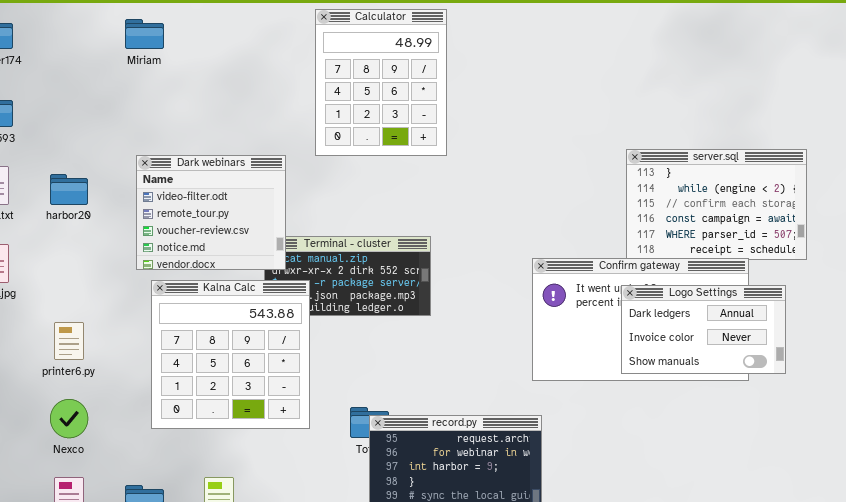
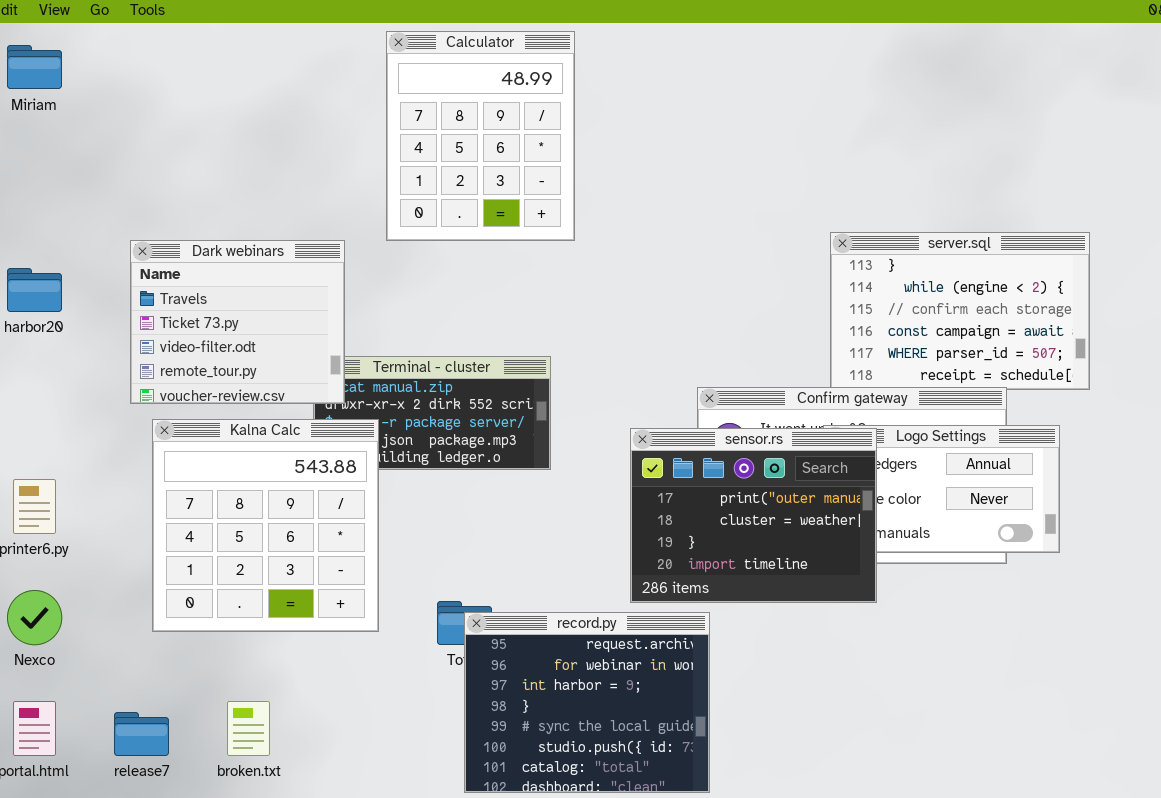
Miriam: [125,19,164,49] -> [7,45,62,89], moved
Dark webinars: [136,155,286,270] -> [130,240,345,404], scrolled up 2 rows
sensor.rs: none -> [630,428,877,603], opened

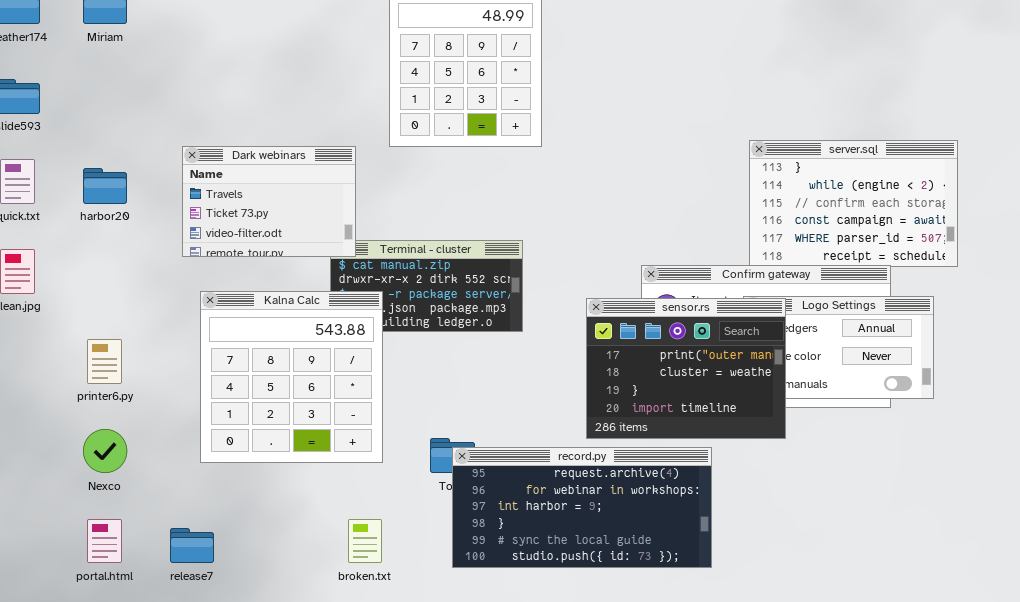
Dark webinars: [130,240,345,404] -> [182,146,356,257], resized
record.py: [464,612,710,793] -> [452,447,712,568], resized
broken.txt: [227,701,270,756] -> [348,519,382,563], moved

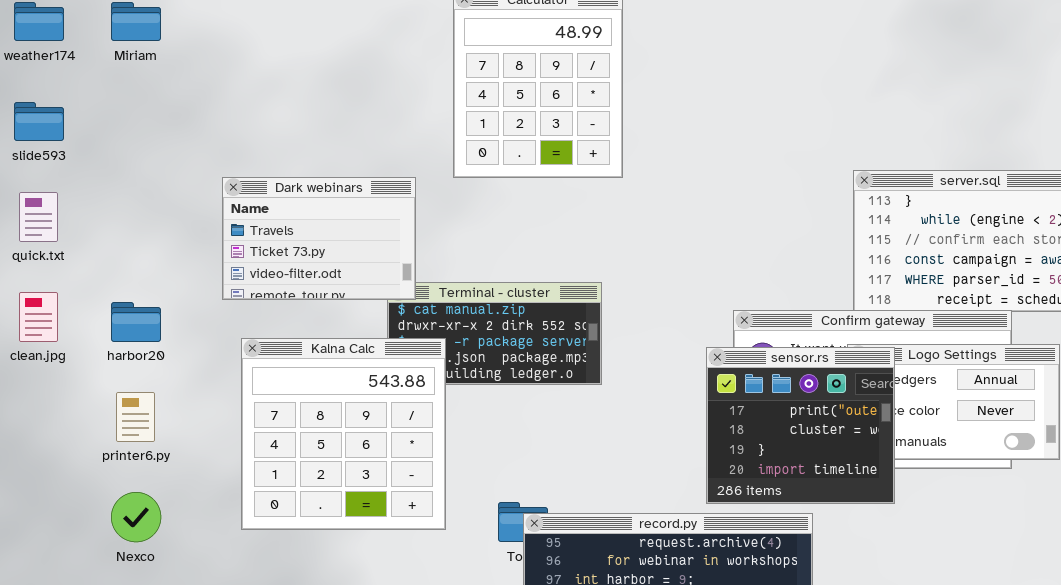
harbor20: [83,168,127,204] -> [111,302,161,342], moved
sensor.rs: [586,298,786,439] -> [706,347,895,504], resized

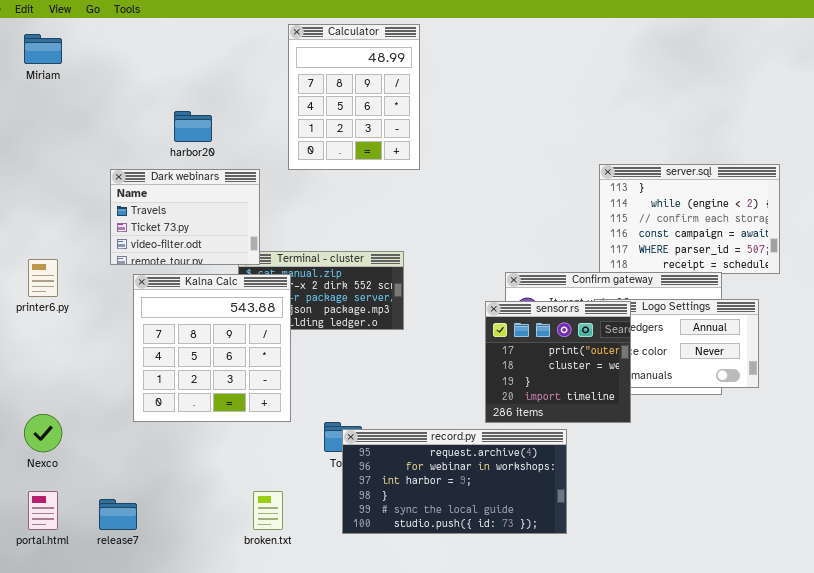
harbor20: [111,302,161,342] -> [174,111,212,142], moved
Kalna Calc: [241,338,446,530] -> [133,274,291,422], moved
printer6.py: [116,392,155,442] -> [28,259,58,297], moved

